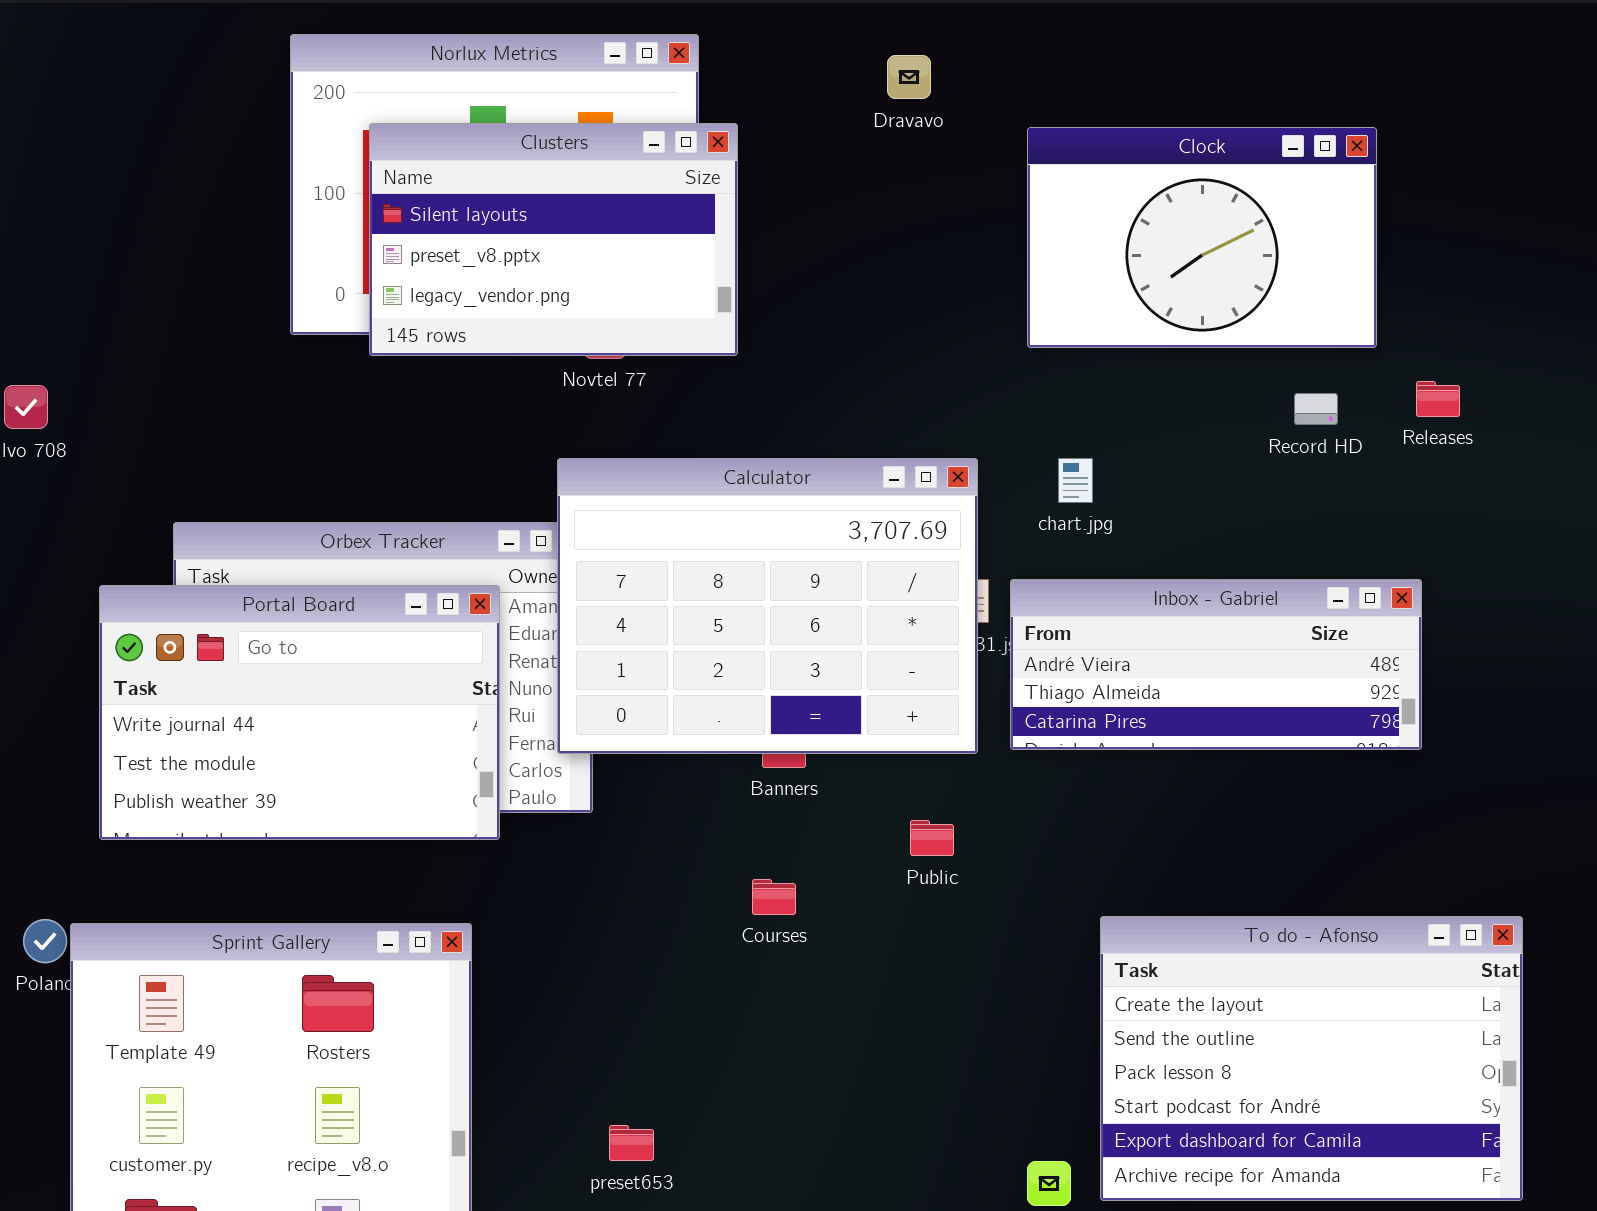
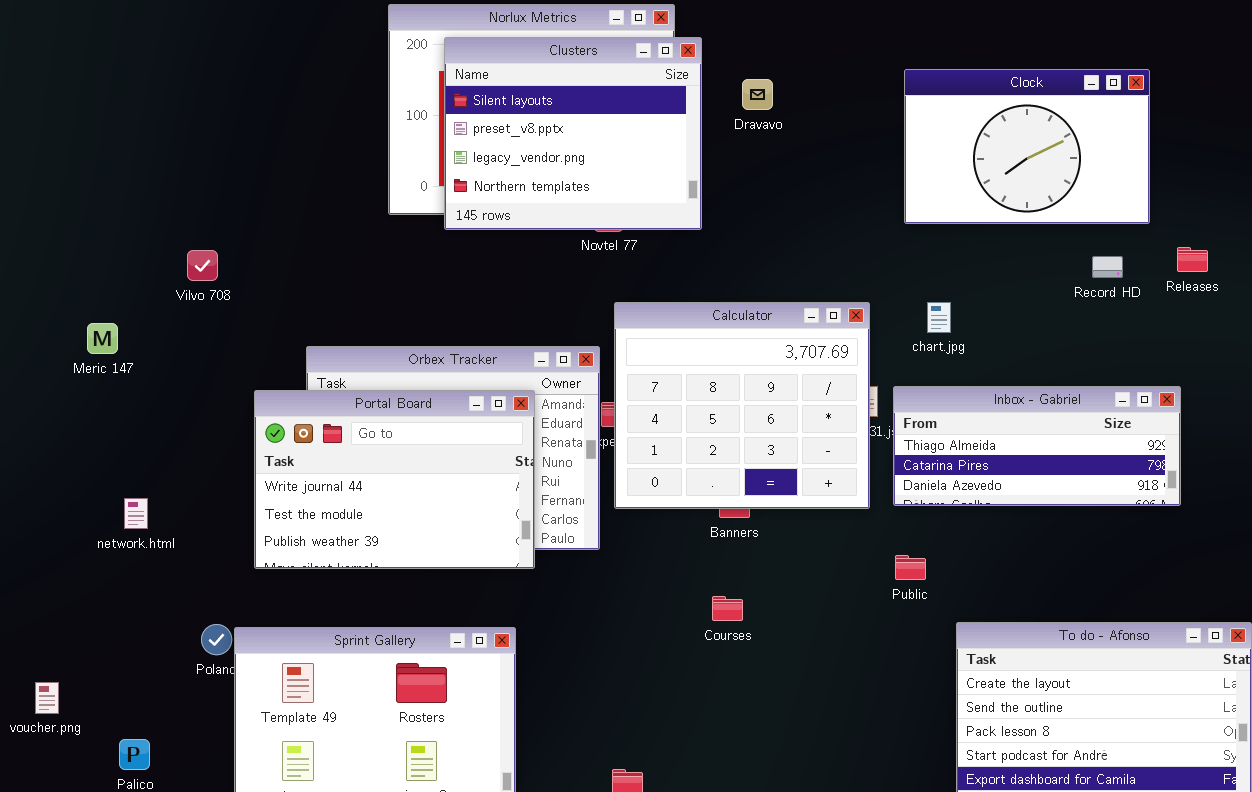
Dravavo: [887,55,931,99] -> [742,79,773,110], moved
Clusters: [369,123,738,356] -> [444,37,702,230], resized
Calculator: [557,458,978,754] -> [614,302,870,509], resized
Inbox - Gabriel: [1010,579,1422,750] -> [893,386,1181,506], scrolled down 1 row
Public: [910,820,954,856] -> [895,555,926,580], moved

